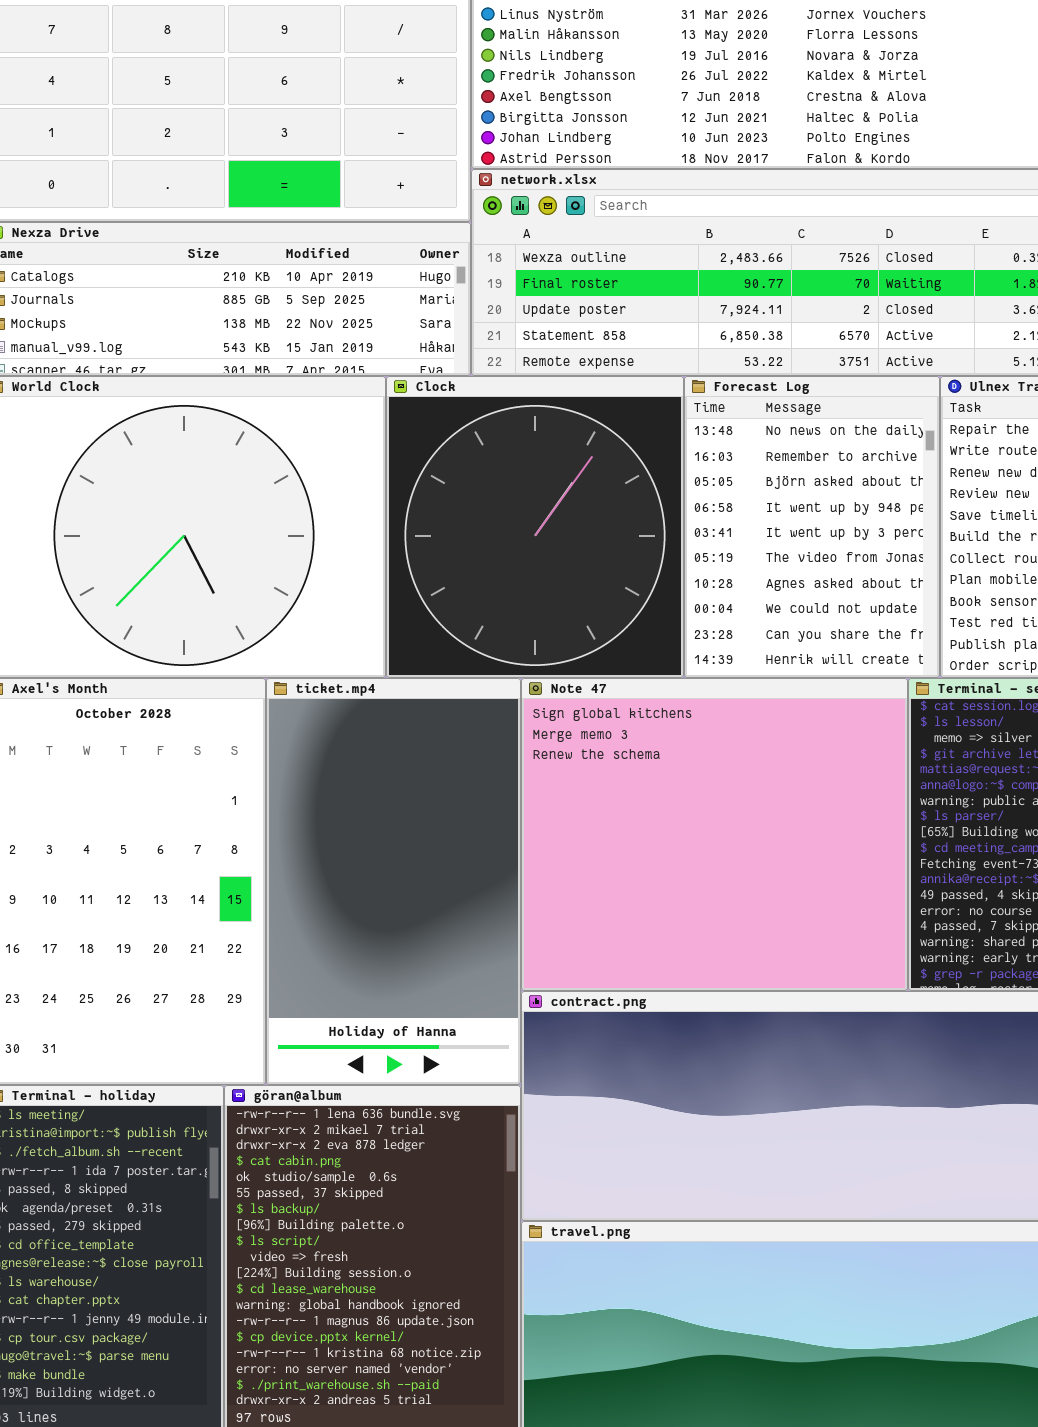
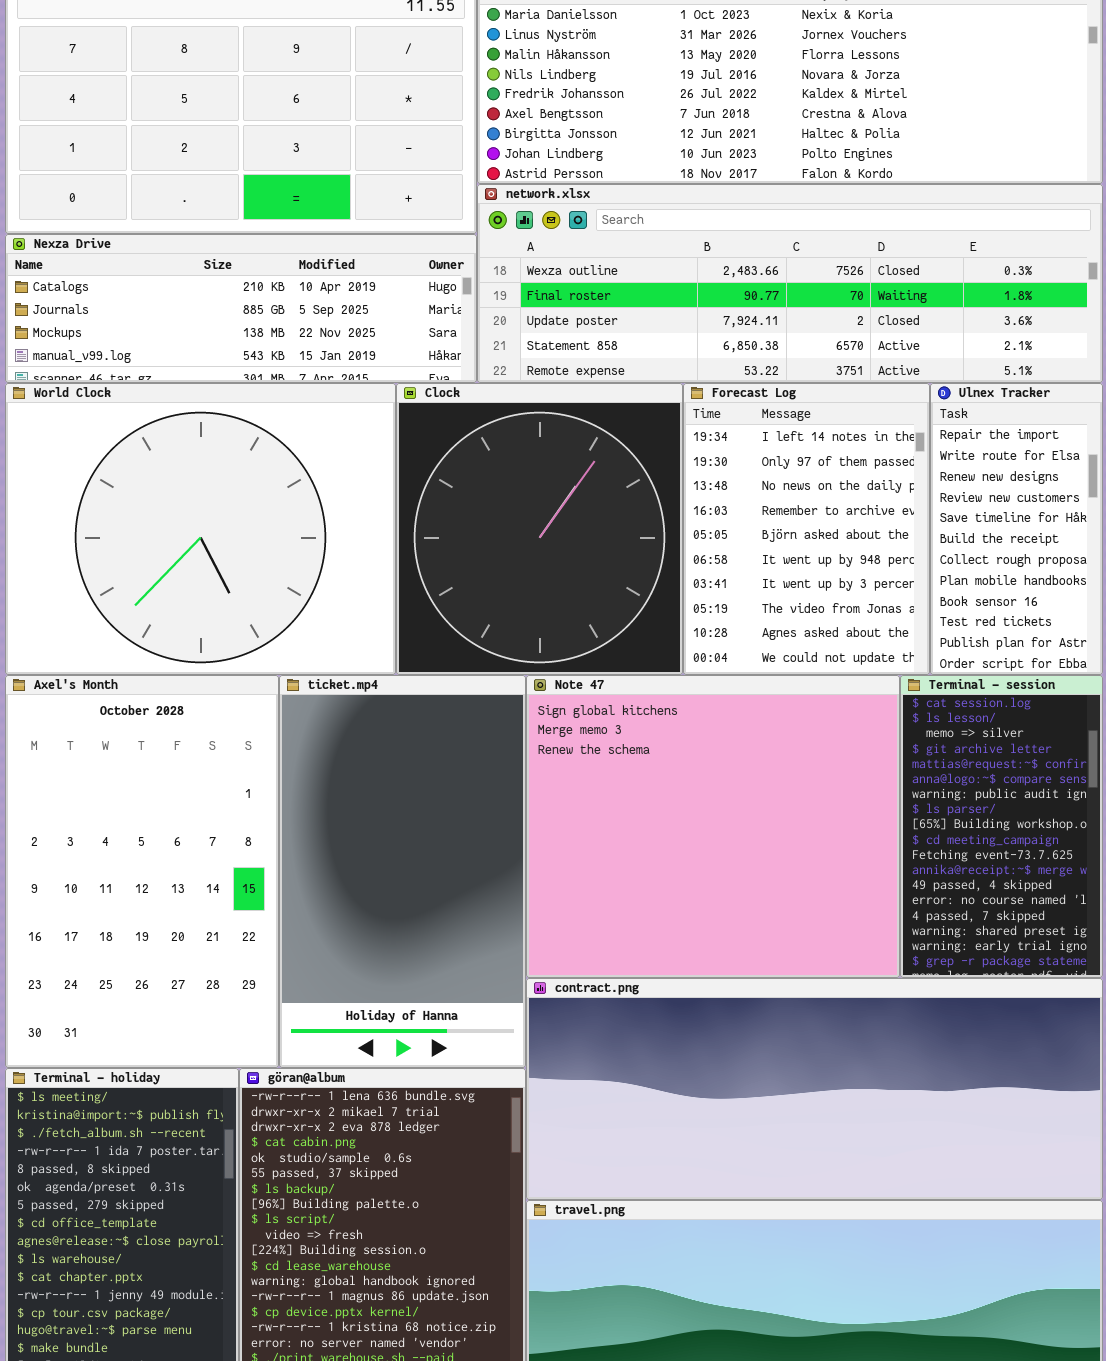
Forecast Log: [684,376,940,678] -> [683,383,930,675], scrolled up 2 rows

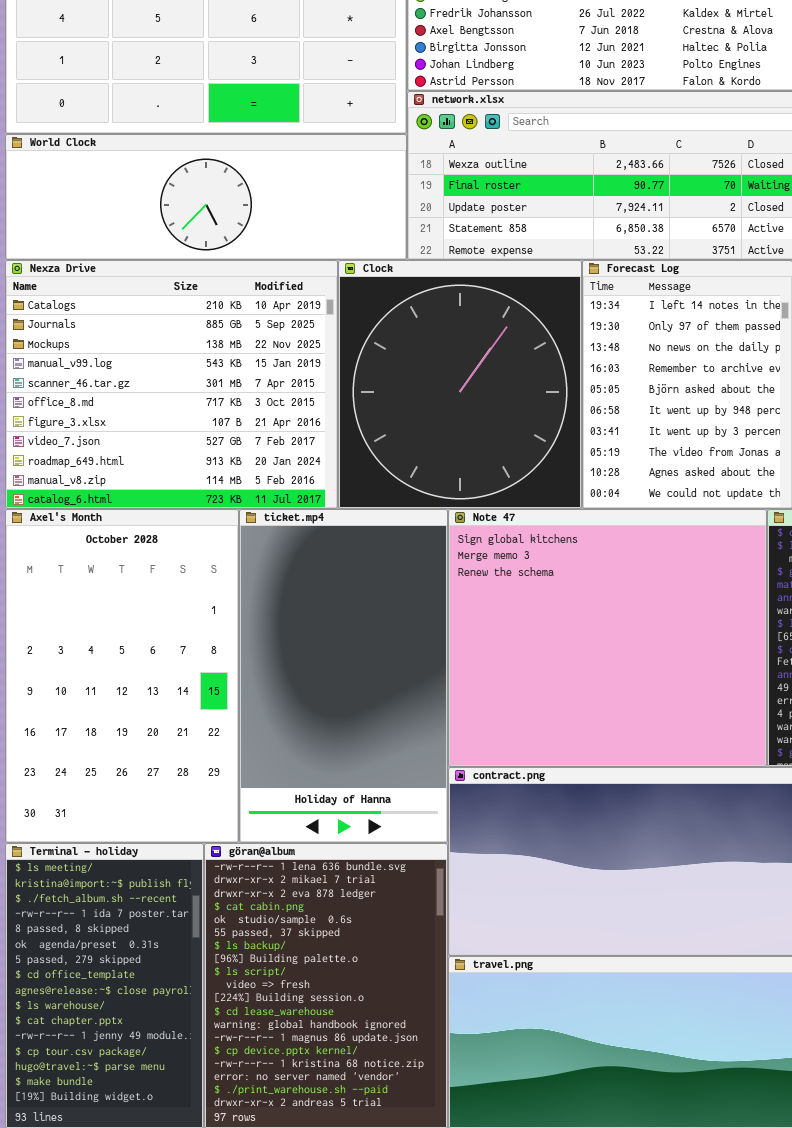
Nexza Drive: [5,234,477,383] -> [5,260,338,509], moved, resized
World Clock: [5,383,396,675] -> [5,134,407,260], moved, resized

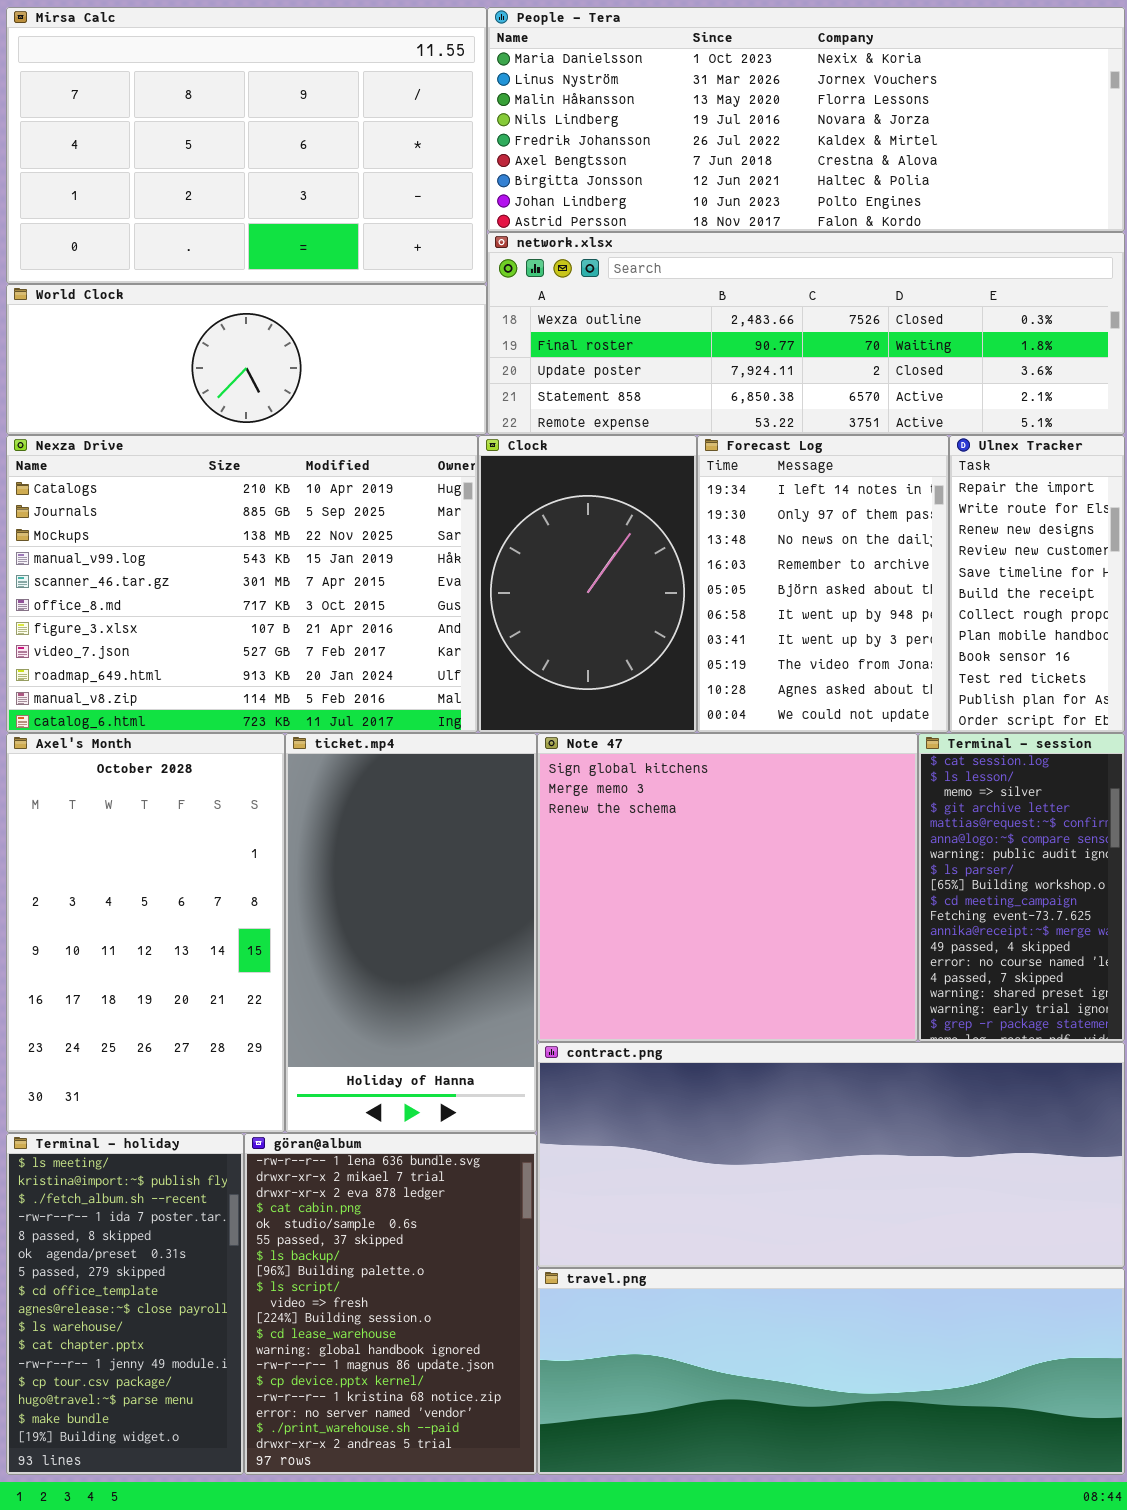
Nexza Drive: [5,260,338,509] -> [6,435,478,733], resized
Clock: [338,260,582,509] -> [478,435,697,733], resized

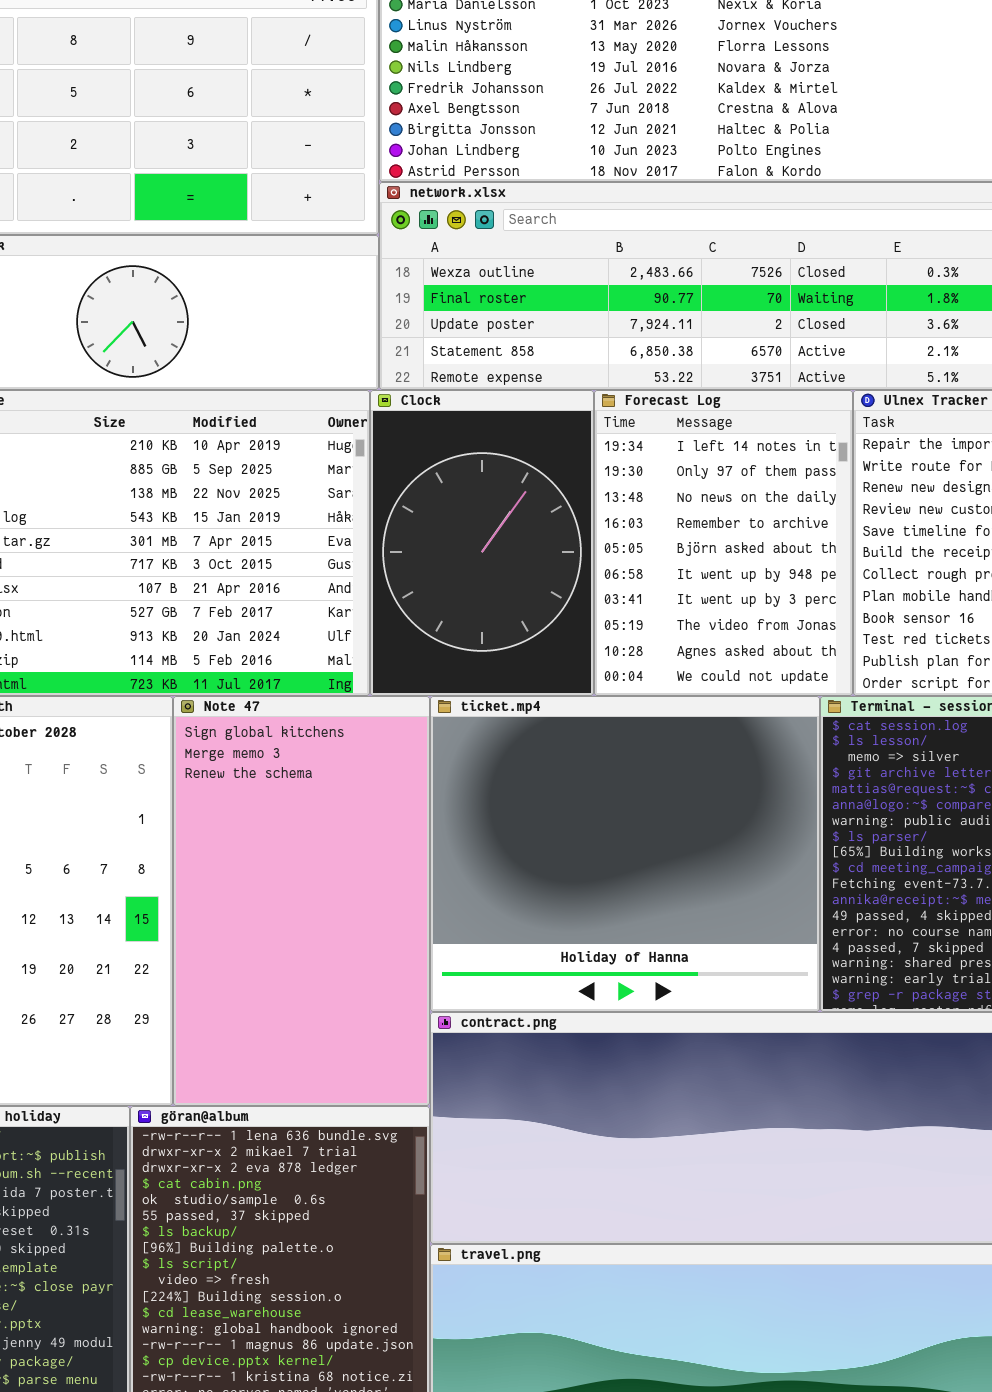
ticket.mp4: [285,733,537,1133] -> [430,696,820,1012], moved, resized
Note 47: [537,733,918,1042] -> [173,696,430,1106], moved, resized

